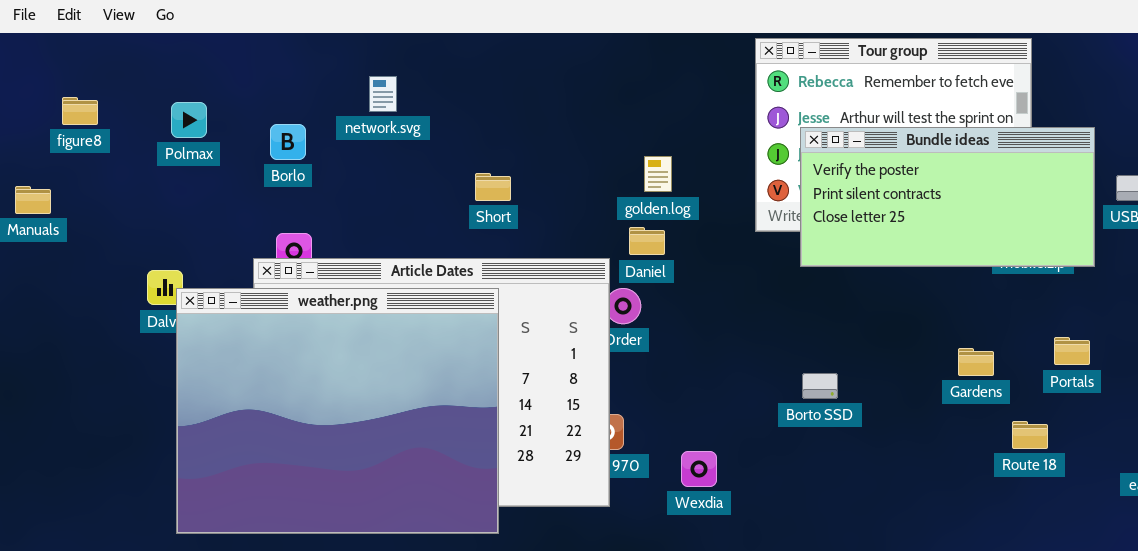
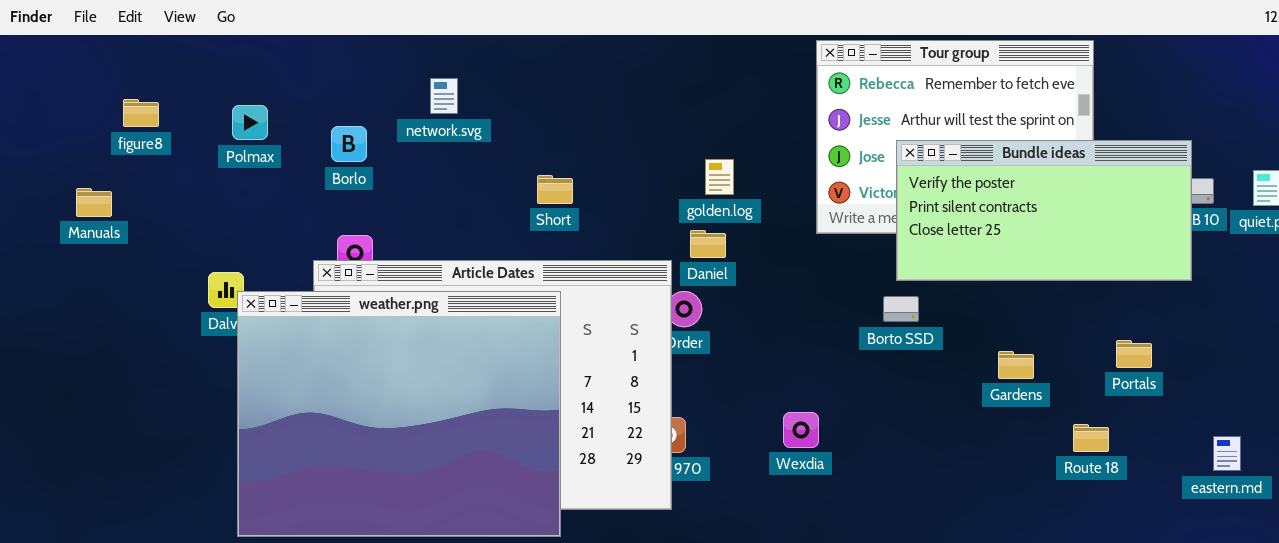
Bundle ideas: [800,127,1095,267] -> [896,140,1192,281], moved
Gardens: [958,348,994,376] -> [998,351,1034,379], moved
Borto SSD: [802,373,838,399] -> [883,296,919,322], moved
Wexdia: [681,451,717,487] -> [783,412,819,448], moved

